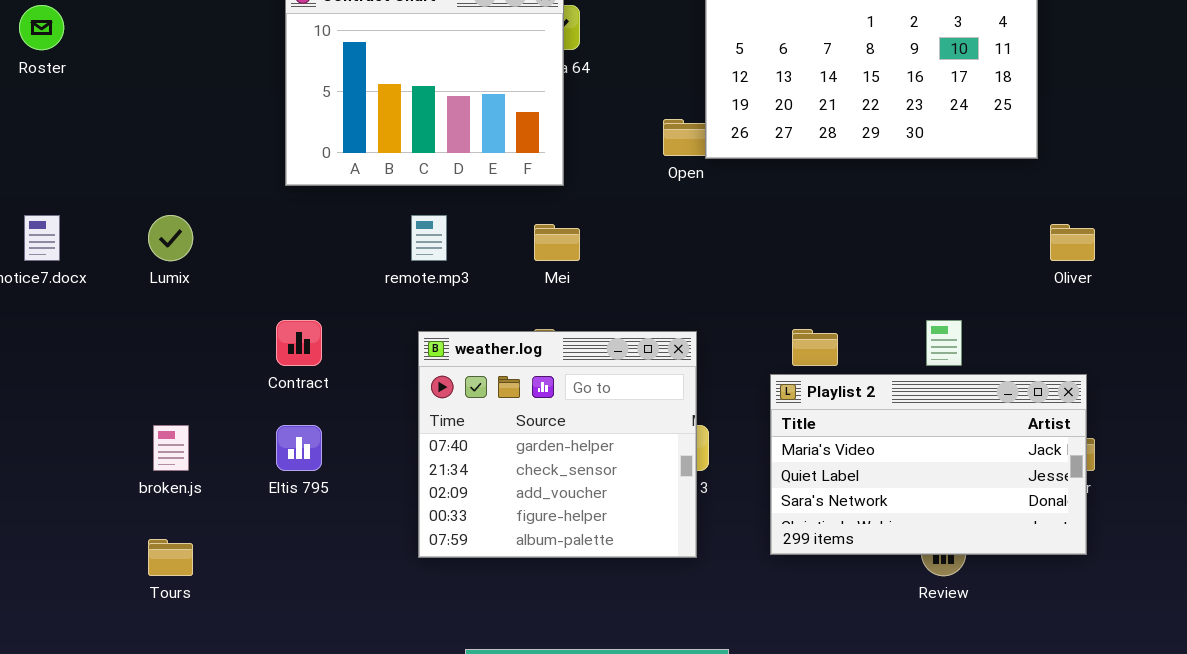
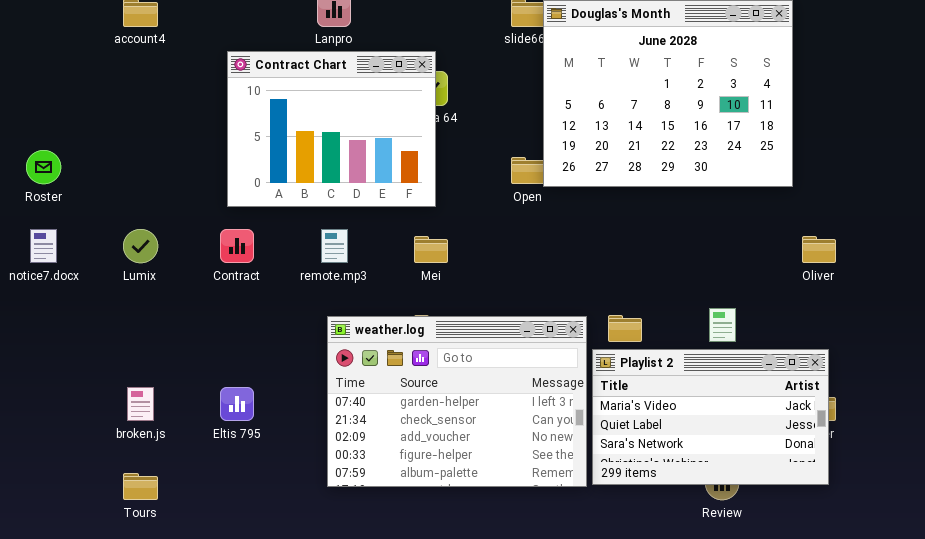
Roster: [19,5,64,50] -> [26,150,61,184], moved
Contract: [276,320,322,366] -> [220,229,254,263], moved
weather.log: [418,331,697,558] -> [327,316,587,487], resized

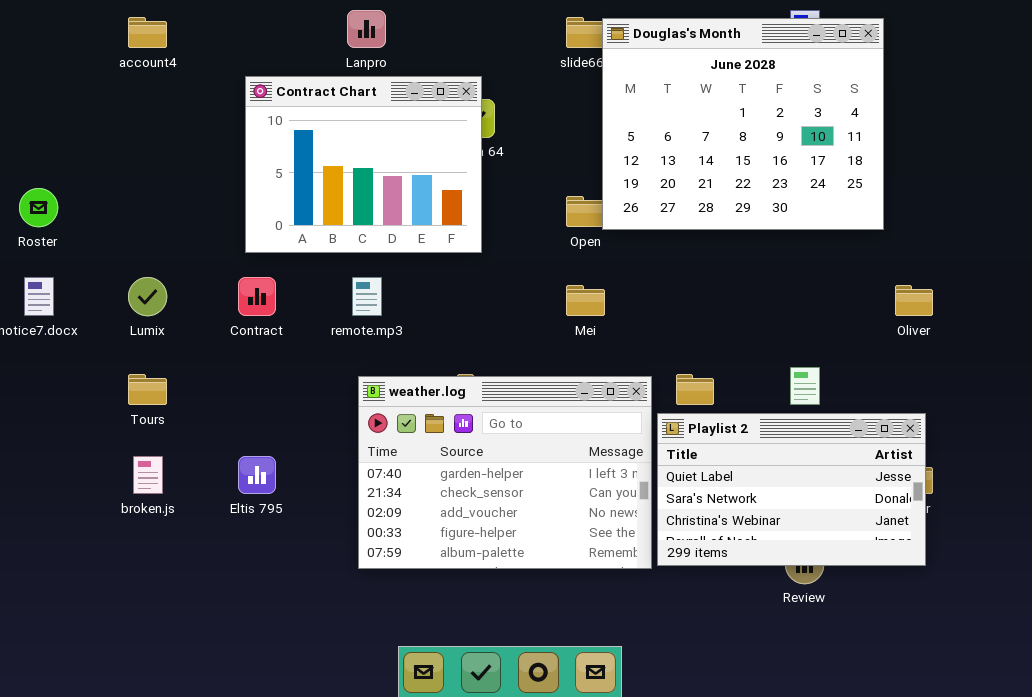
Mei: [414,236,448,263] -> [566,285,605,316], moved
Playlist 2: [592,349,829,485] -> [657,413,926,566], scrolled down 1 row
Tours: [123,473,158,500] -> [128,374,167,405], moved

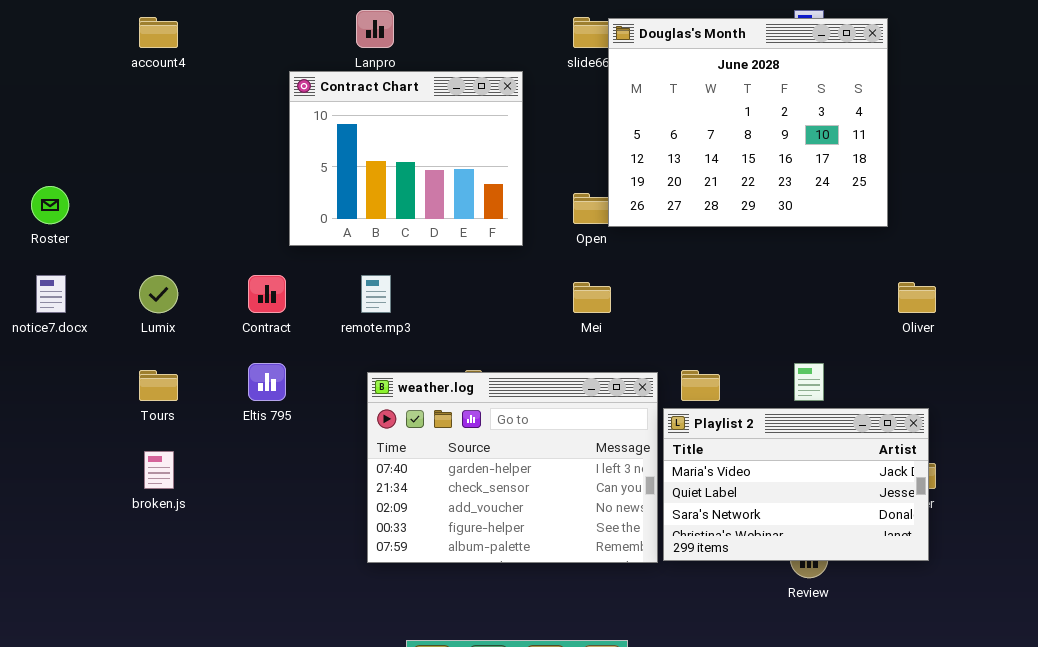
Contract Chart: [245,76,482,253] -> [289,71,523,246], moved
Playlist 2: [657,413,926,566] -> [663,408,929,561], scrolled up 1 row
Eltis 795: [238,456,276,494] -> [248,363,286,401], moved

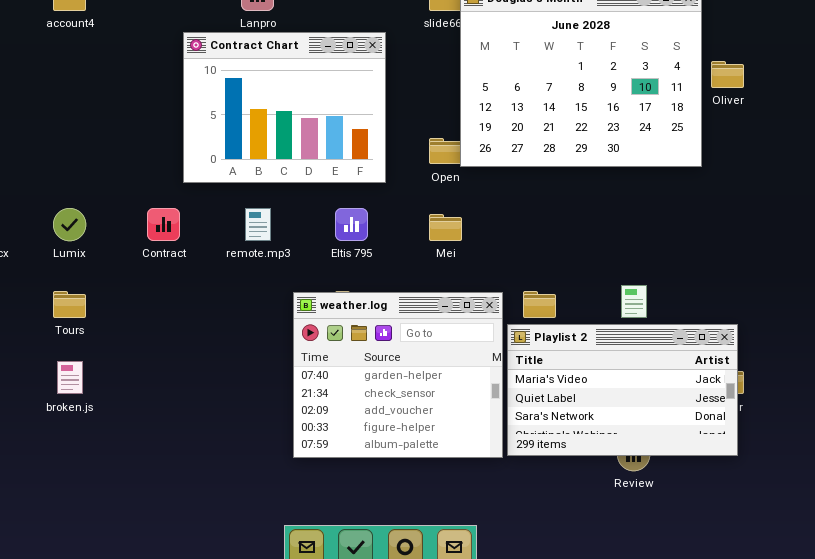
Oliver: [898,282,936,313] -> [711,61,744,88], moved
Eltis 795: [248,363,286,401] -> [335,208,368,241], moved
weather.log: [367,372,658,563] -> [293,292,503,458], resized

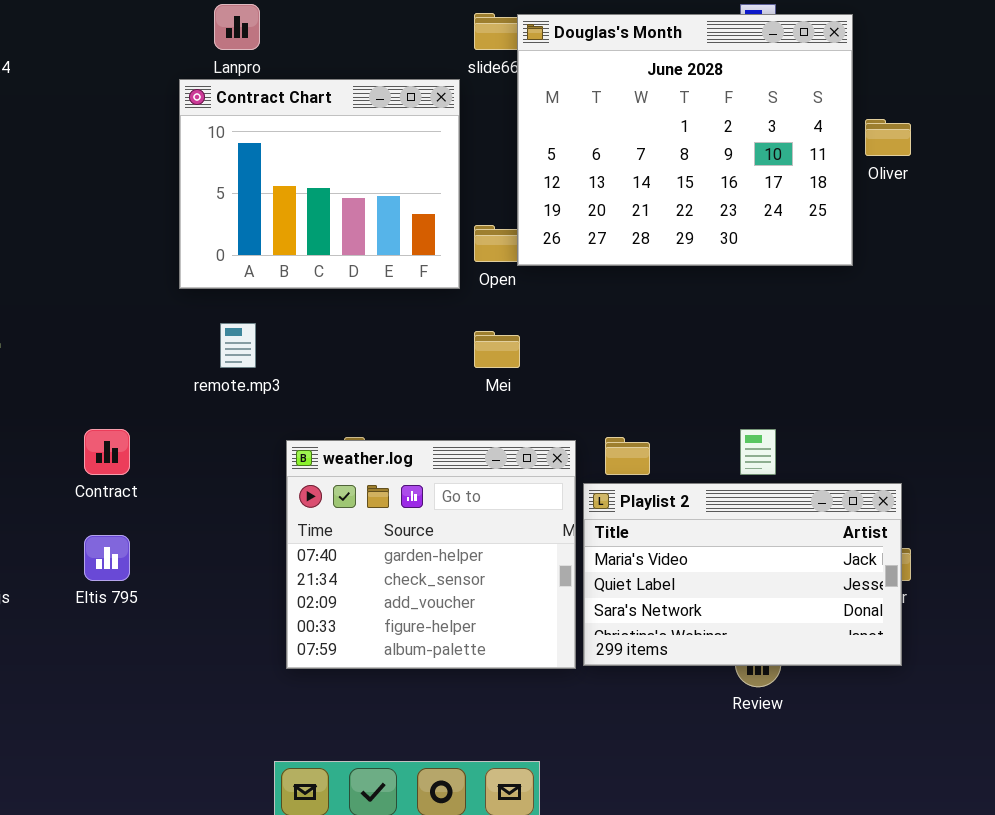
Contract Chart: [183,32,386,183] -> [179,79,460,289], moved
Contract: [147,208,180,241] -> [84,429,130,475], moved
Eltis 795: [335,208,368,241] -> [84,535,130,581], moved

